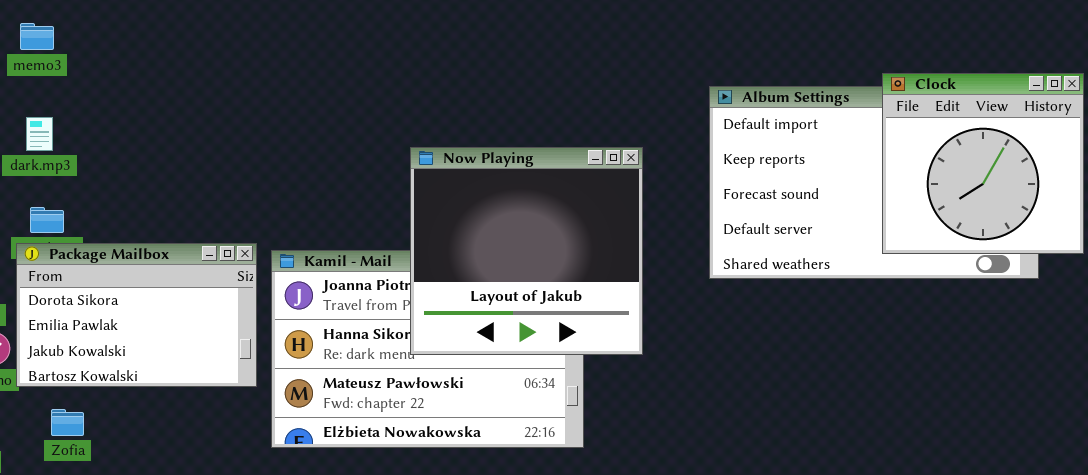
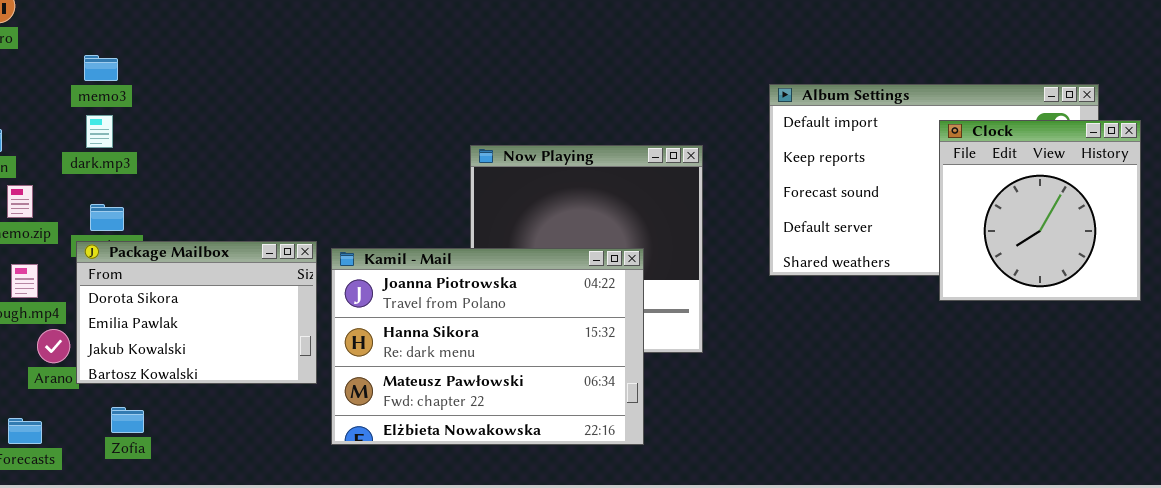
memo3: [20,23,54,50] -> [84,55,118,81], moved
Clock: [882,73,1084,254] -> [939,120,1141,301], moved
Kamil - Mail: [271,250,584,448] -> [331,248,644,445], raised

